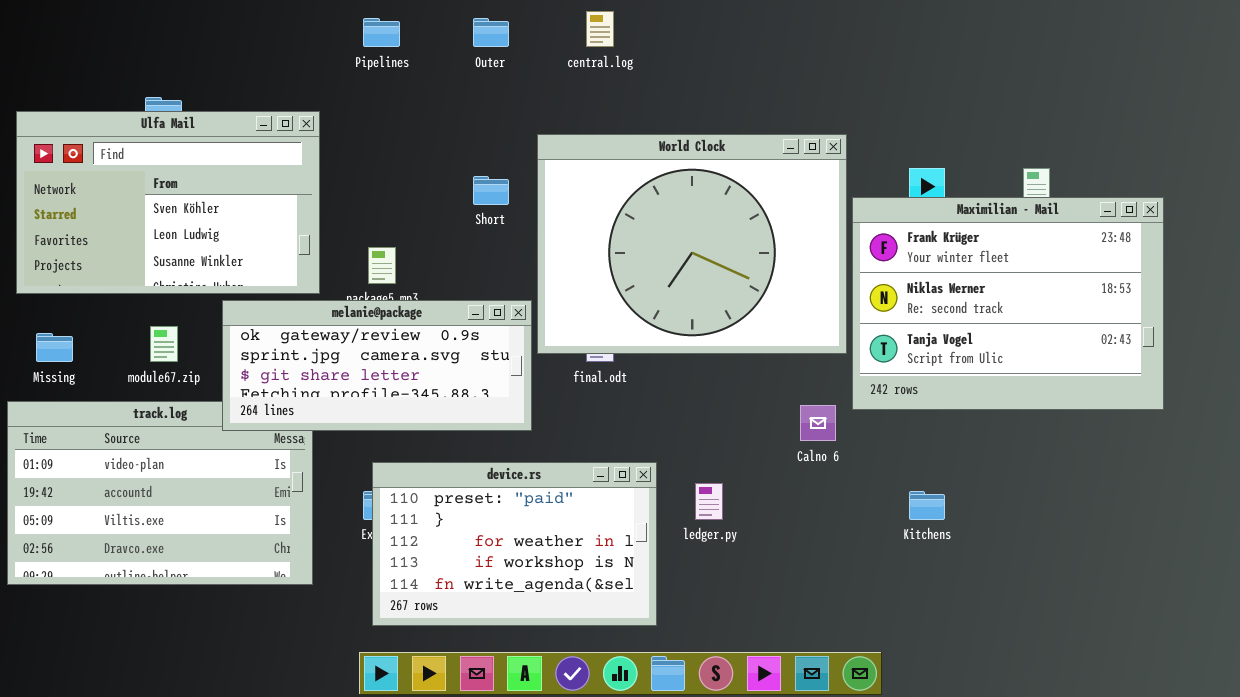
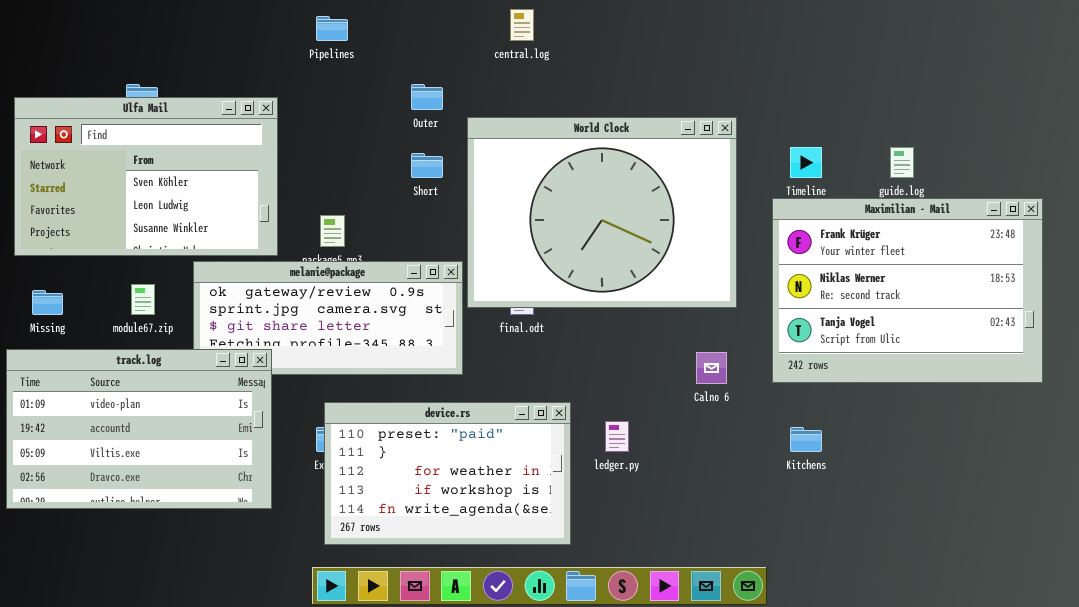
Outer: [473,18,509,47] -> [411,84,443,110], moved
Maximilian - Mail: [852,197,1164,410] -> [772,198,1043,383], moved
track.log: [7,401,313,585] -> [6,349,272,509], raised

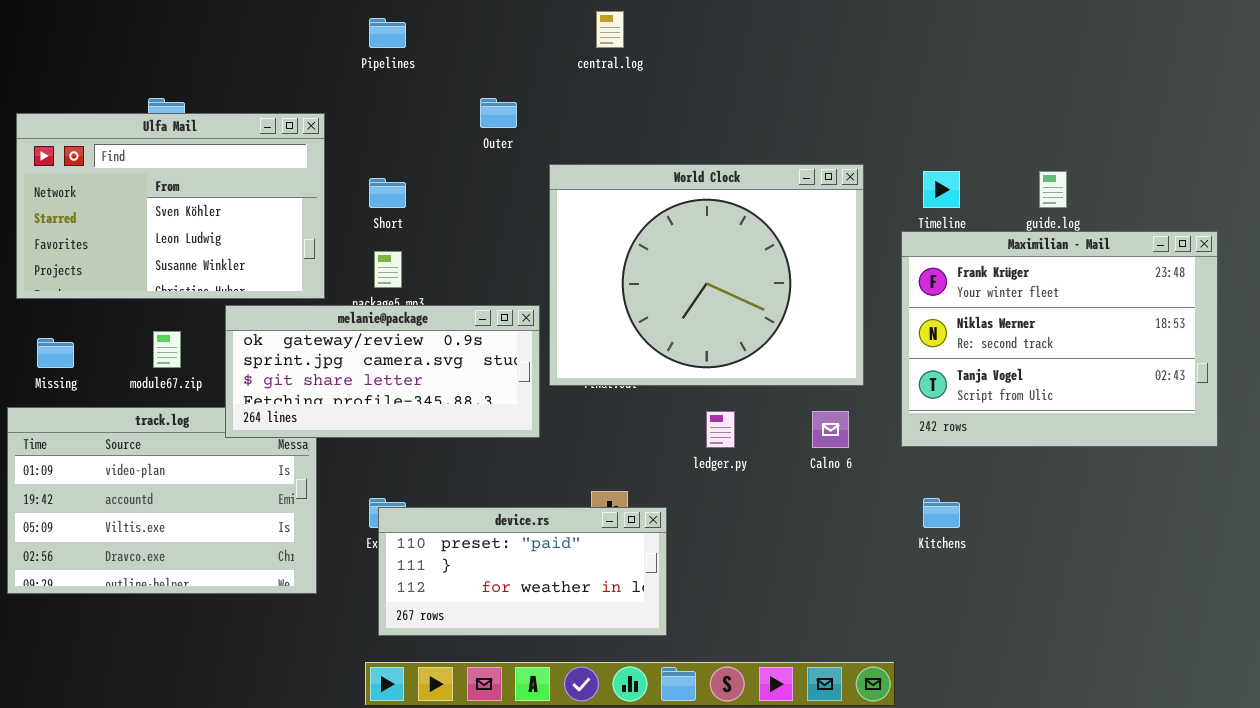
World Clock: [467,117,737,308] -> [549,164,864,386], moved
Short: [411,153,443,178] -> [369,178,406,208], moved
melanie@package: [193,261,463,375] -> [225,305,540,438], raised
device.rs: [324,402,571,545] -> [378,507,667,636], resized
ledger.py: [605,421,629,452] -> [706,411,735,448], moved

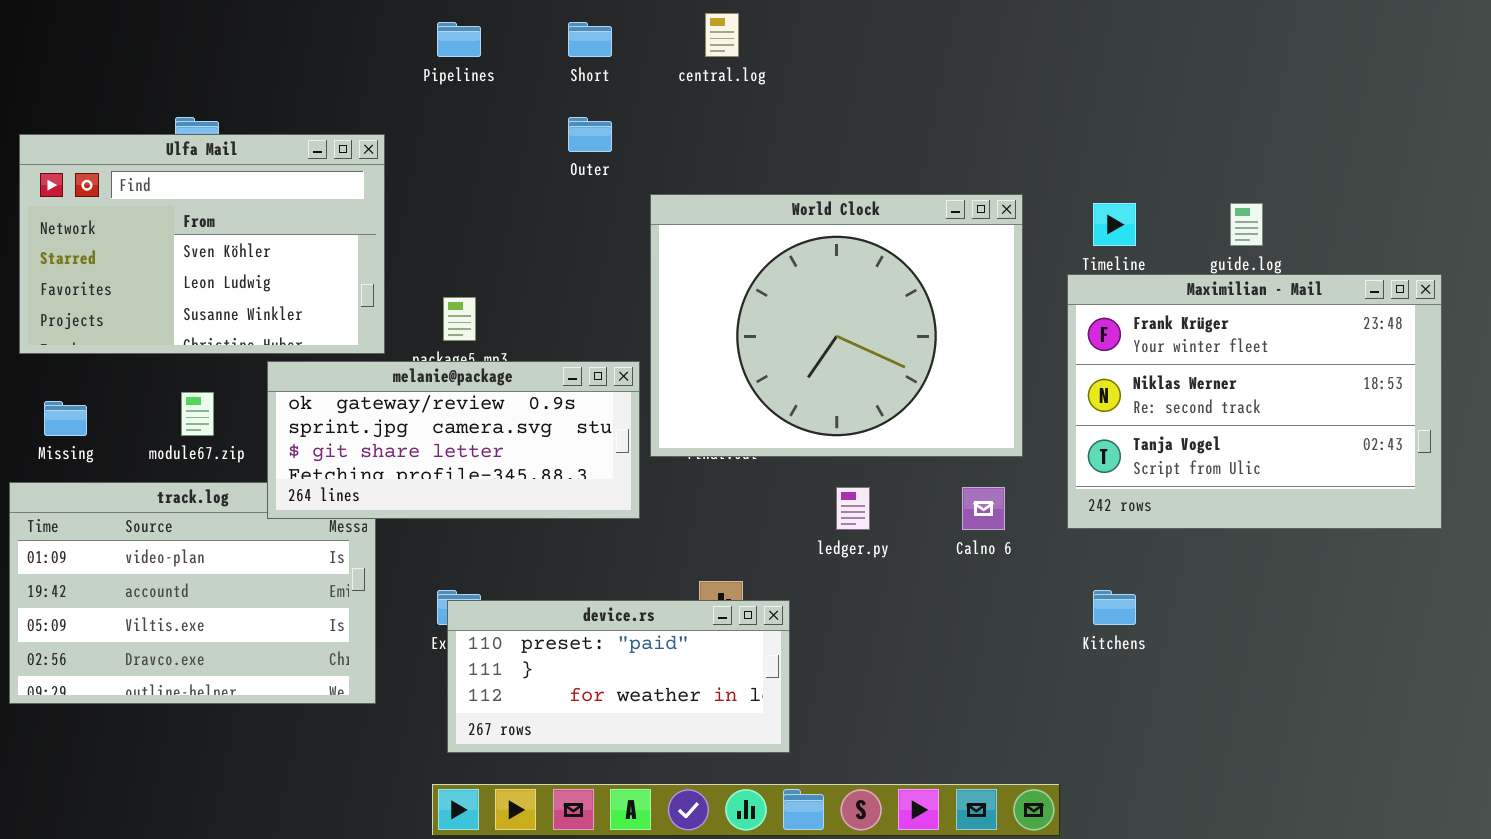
Short: [369,178,406,208] -> [568,22,612,57], moved

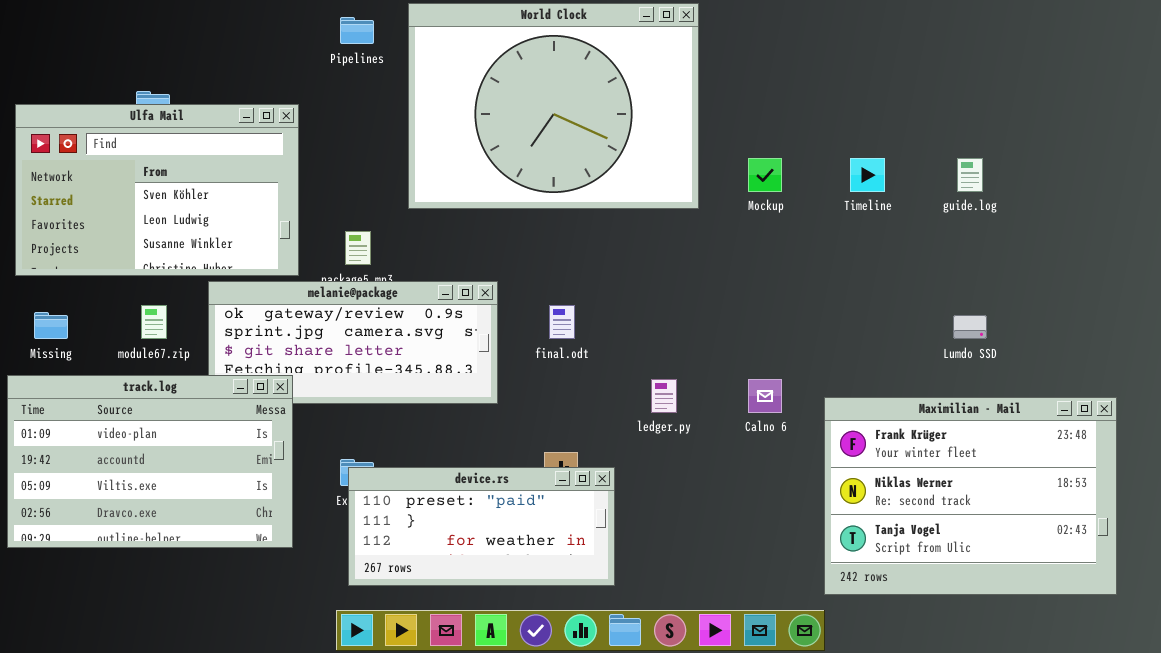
World Clock: [650,194,1023,457] -> [408,3,699,209], moved
Maximilian - Mail: [1067,274,1442,529] -> [824,397,1117,595], moved
track.log: [9,482,376,704] -> [7,375,293,548], raised

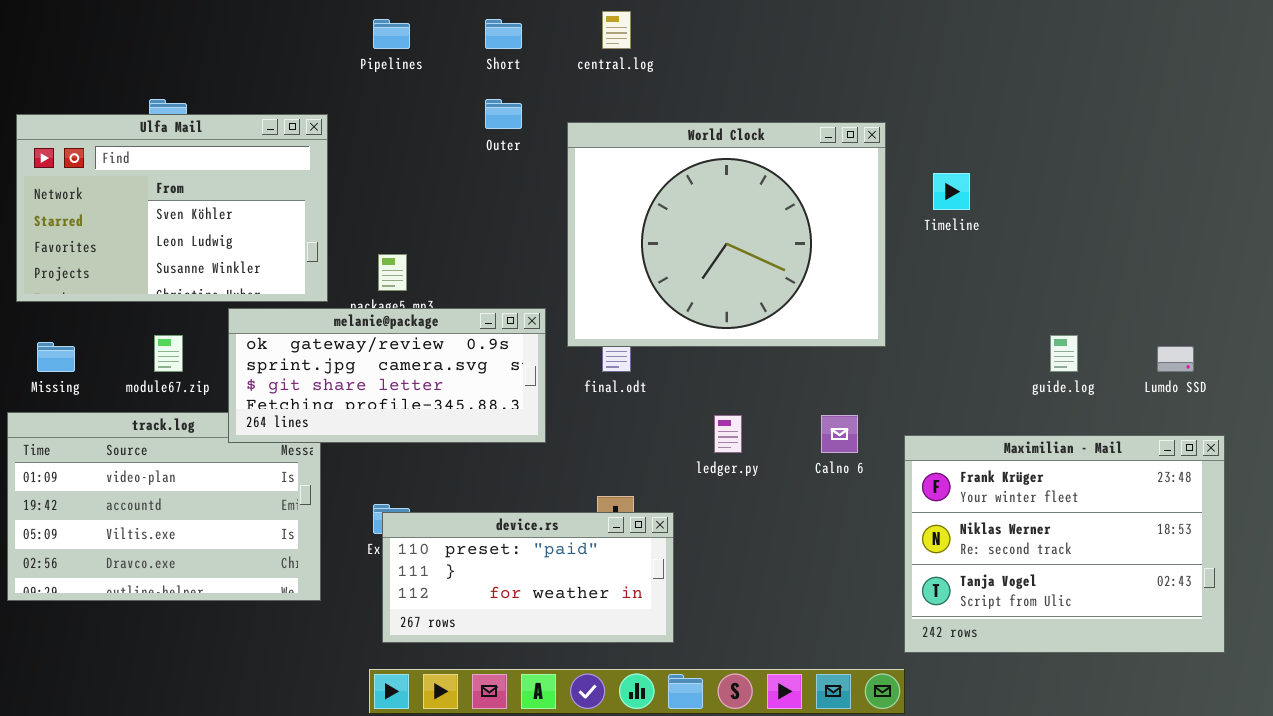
World Clock: [408,3,699,209] -> [567,122,886,347], moved
guide.log: [957,158,983,192] -> [1050,335,1078,372], moved
melanie@package: [208,281,498,404] -> [228,308,546,443], raised
Lumdo SSD: [953,315,987,339] -> [1157,346,1194,372], moved

